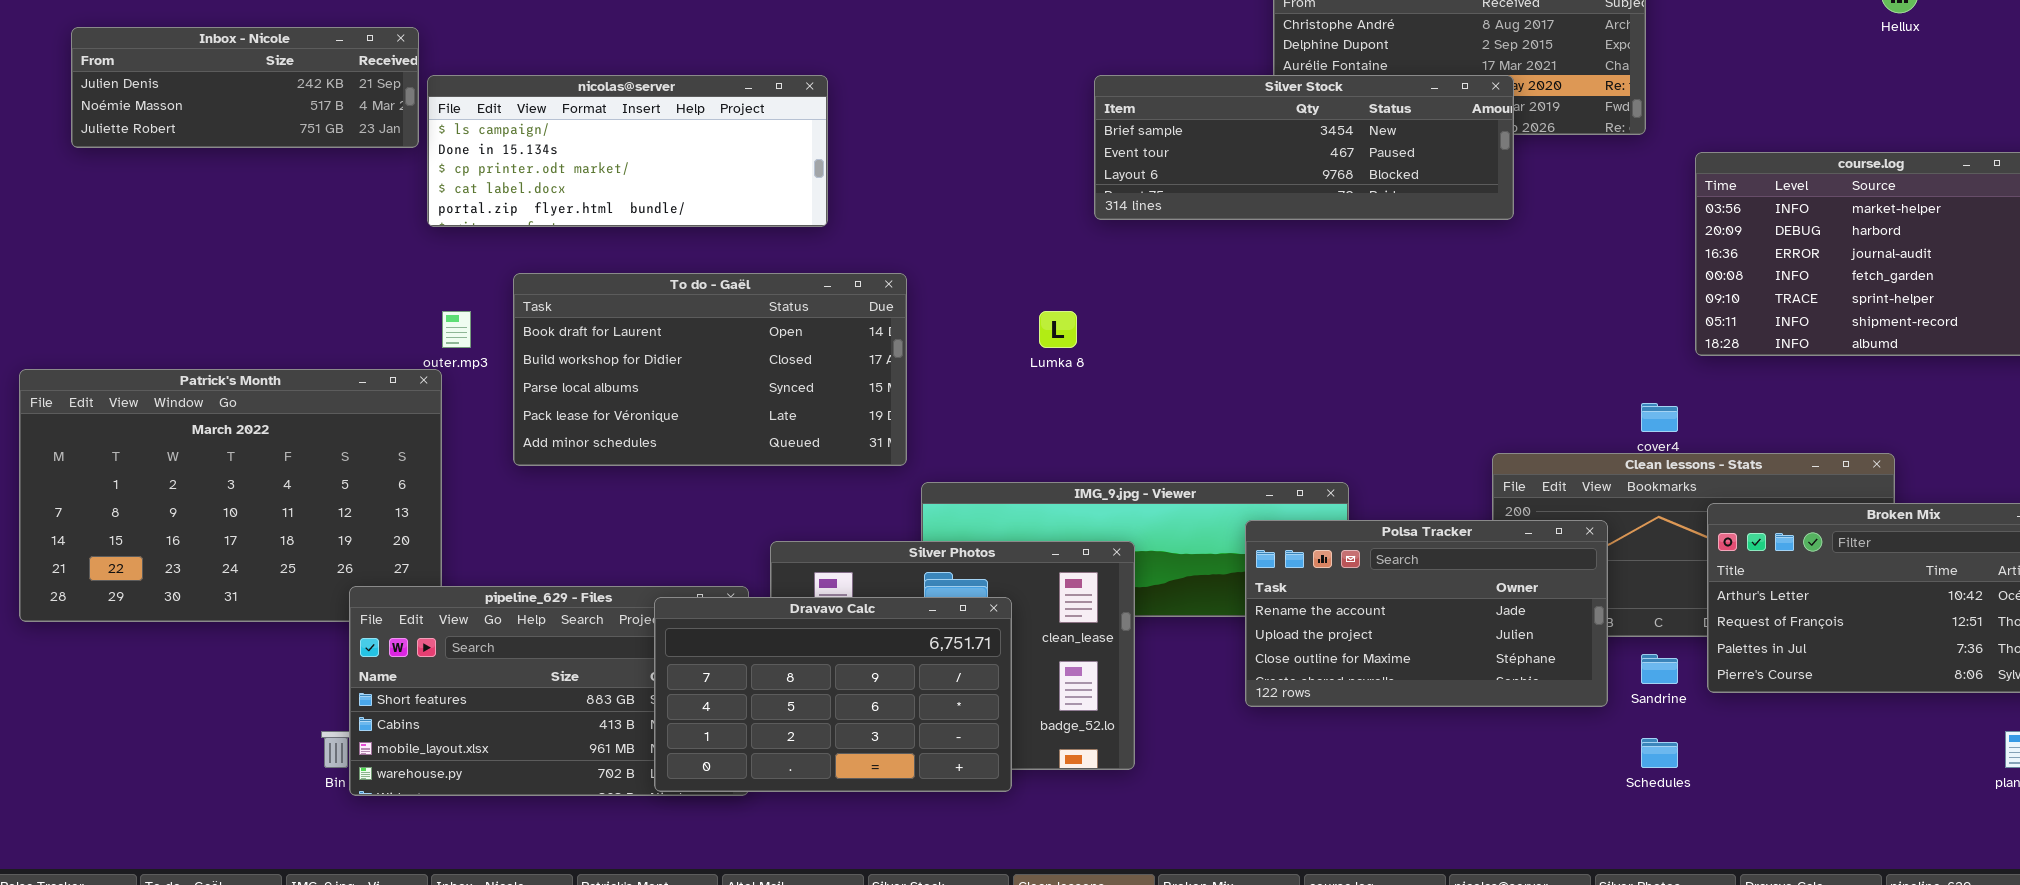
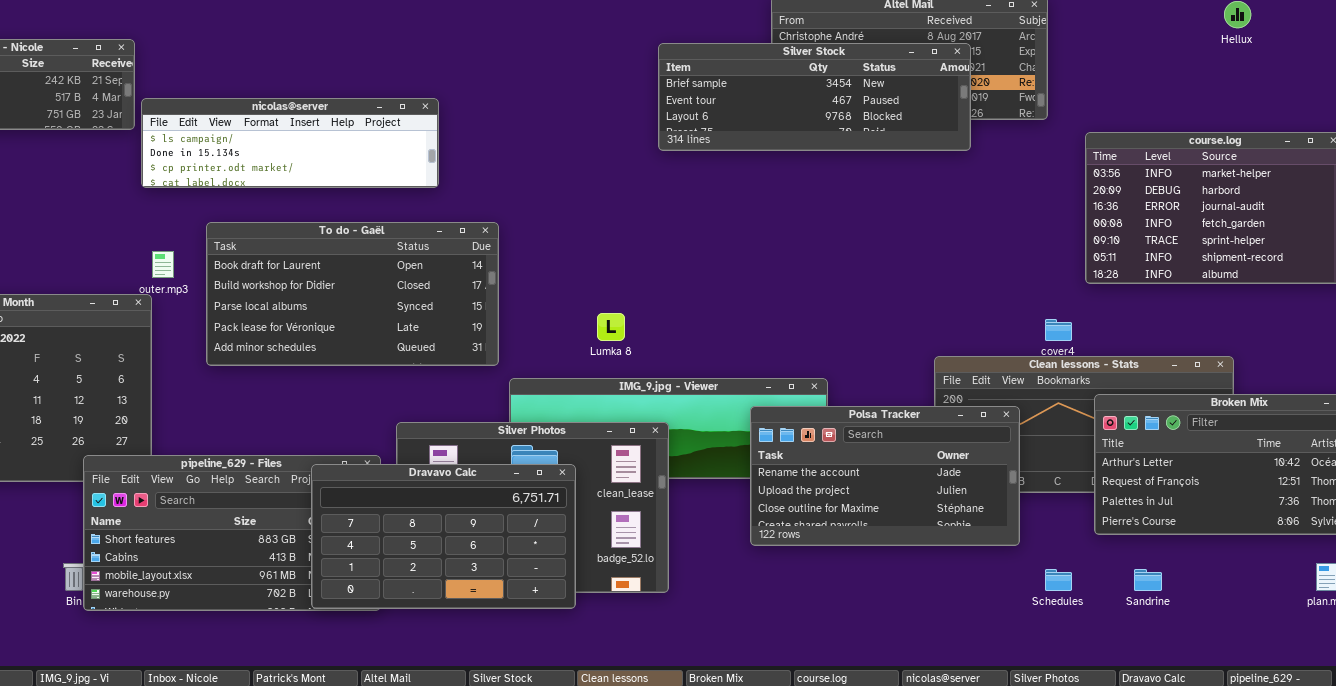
nicolas@server: [427,75,828,227] -> [141,98,439,188], resized
Silver Stock: [1094,75,1514,220] -> [658,43,971,151], moved
Lumka 8: [1039,311,1077,348] -> [597,313,625,341], moved
Sandrine: [1641,654,1678,684] -> [1134,569,1162,591], moved

